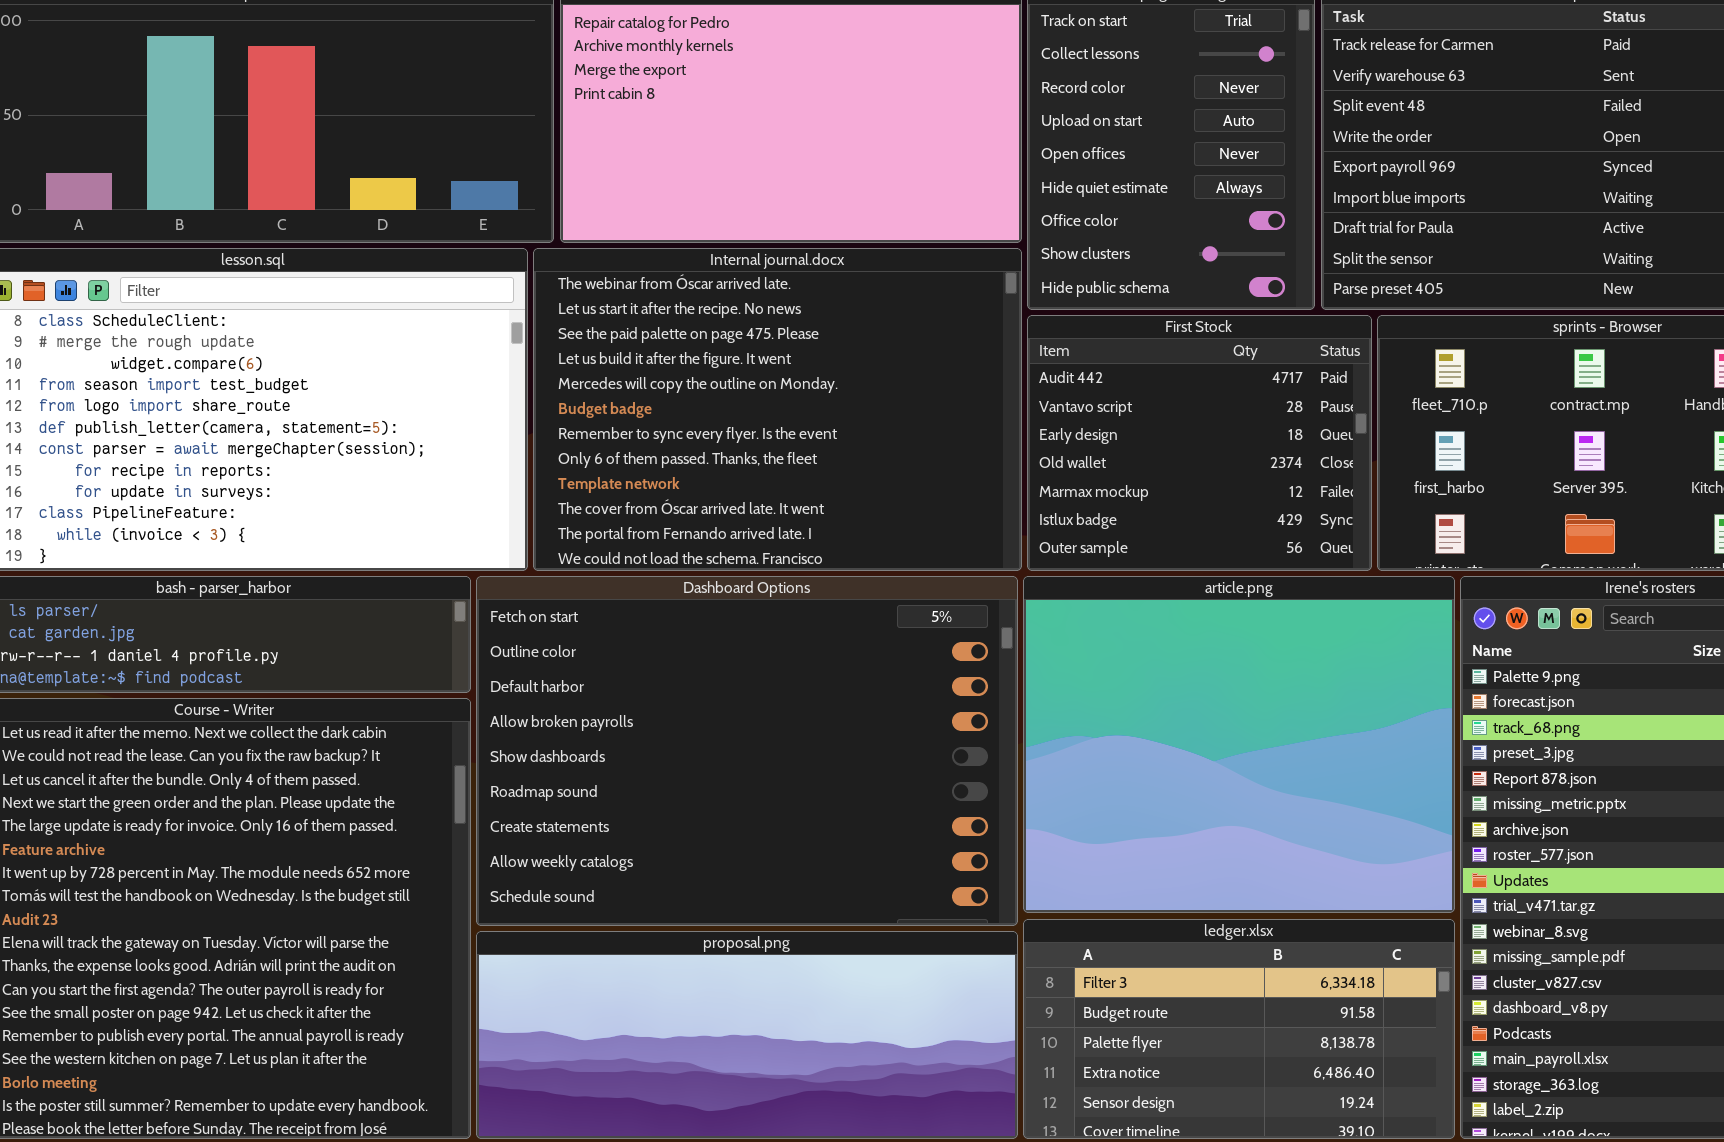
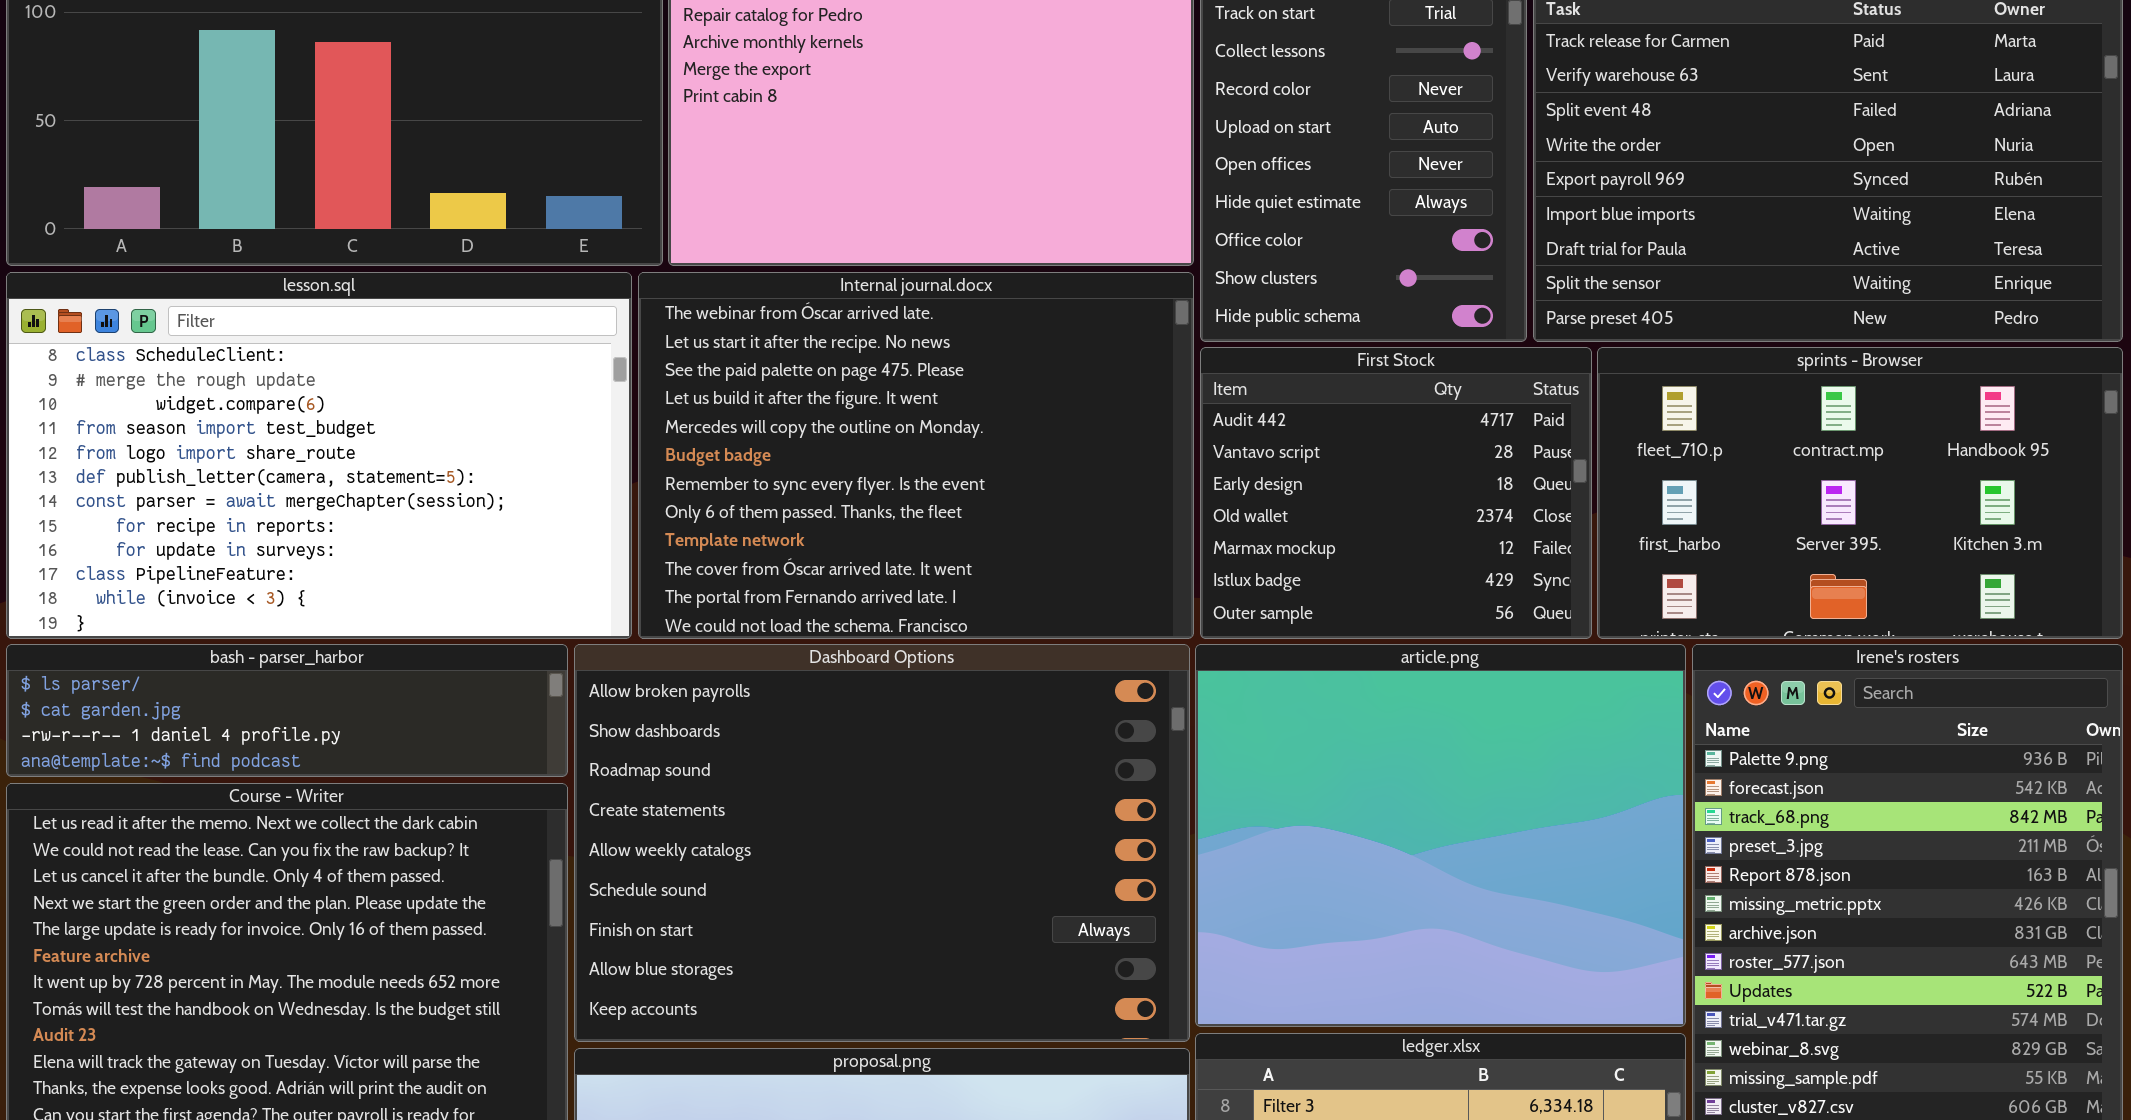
Dashboard Options: [476,576,1018,926] -> [574,644,1190,1042], scrolled down 3 rows

